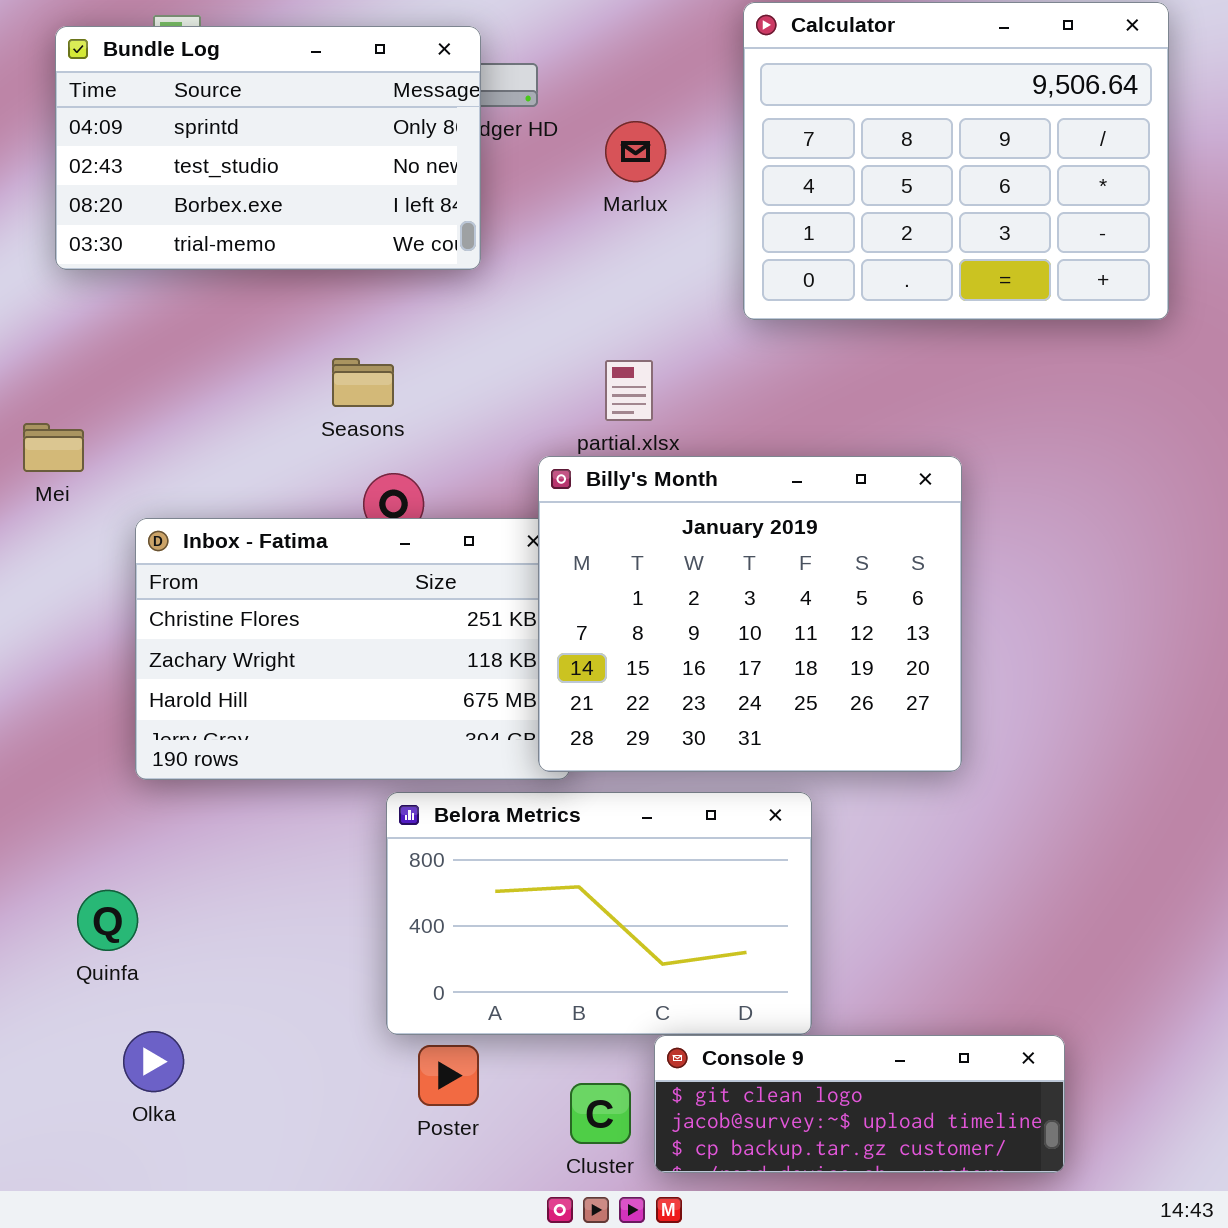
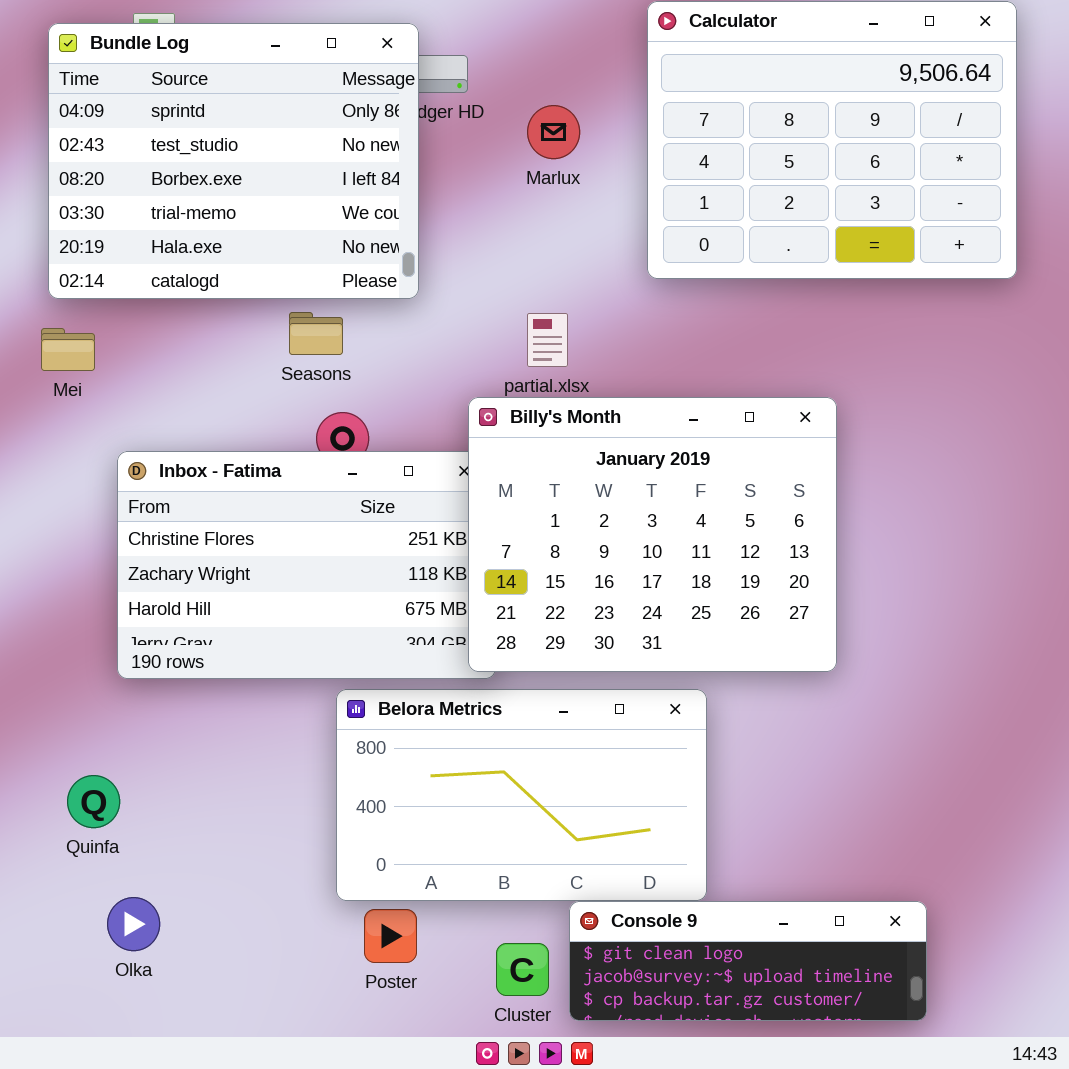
Bundle Log: [55,26,481,270] -> [48,23,419,299], resized
Mei: [23,423,84,472] -> [41,328,95,371], moved

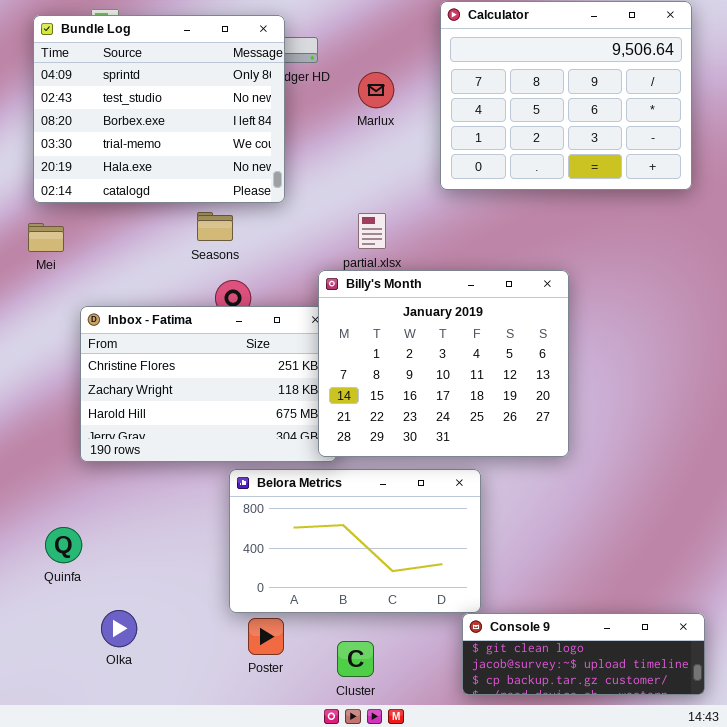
Olka: [107,897,160,951] -> [101,610,137,647], moved
Console 9: [569,901,927,1021] -> [462,613,705,695], moved

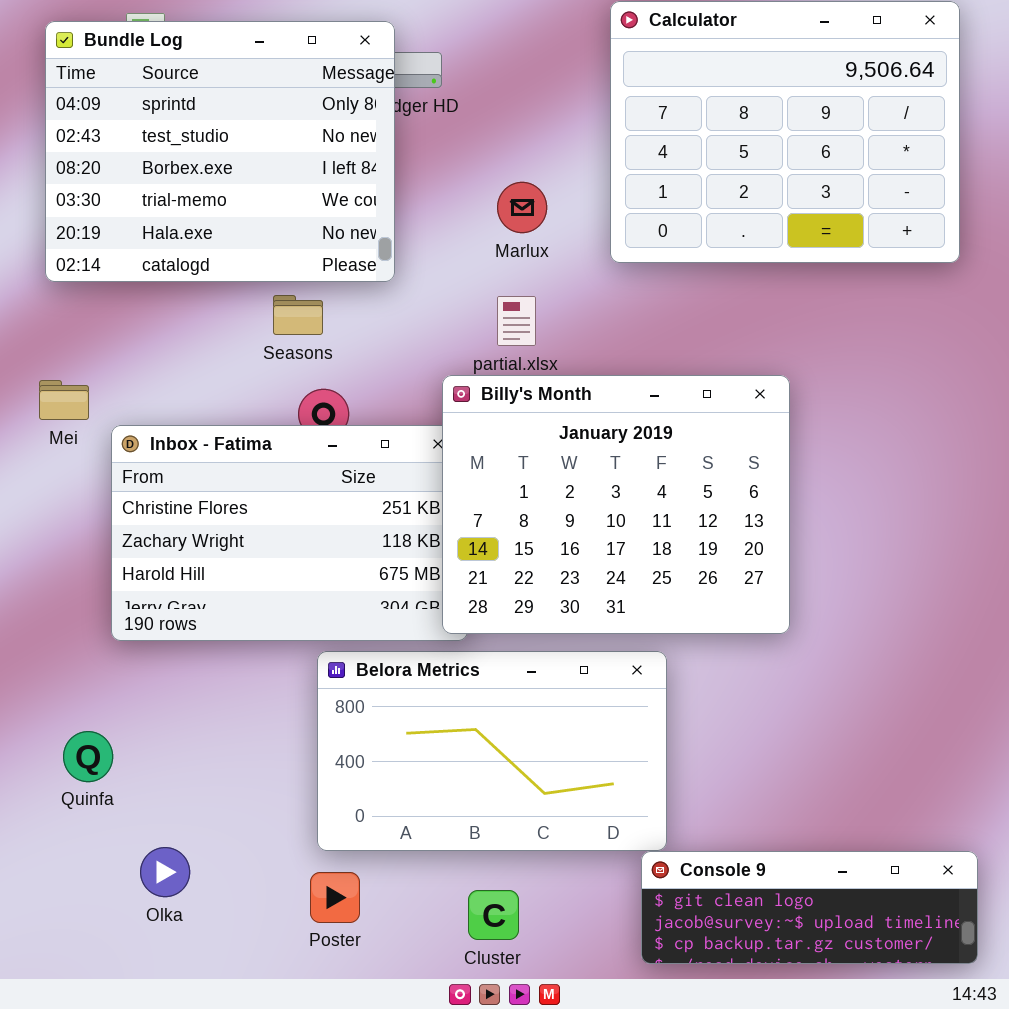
Marlux: [358,72,394,108] -> [497,182,547,233], moved
Mei: [28,223,64,252] -> [39,380,89,420], moved
Poster: [248,618,284,655] -> [310,872,360,923], moved

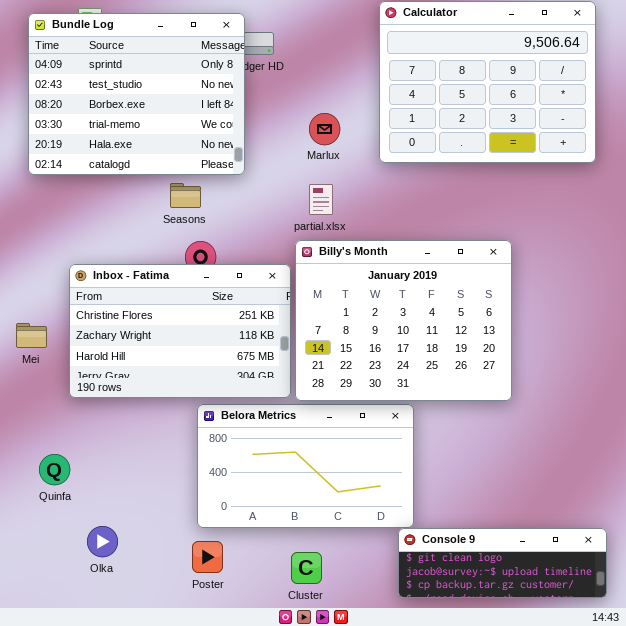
Billy's Month: [442,375,790,634] -> [295,240,512,401], moved
Mei: [39,380,89,420] -> [16,323,47,348], moved

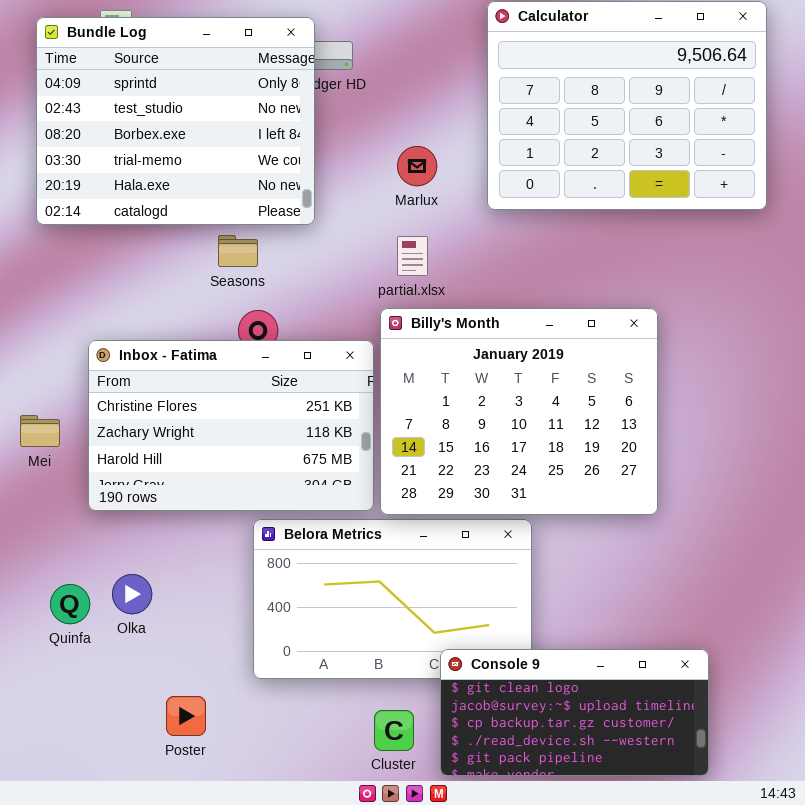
Olka: [87,526,118,557] -> [112,574,152,614], moved
Console 9: [398,528,607,598] -> [440,649,709,776], moved, resized
Poster: [192,541,223,573] -> [166,696,206,736], moved

